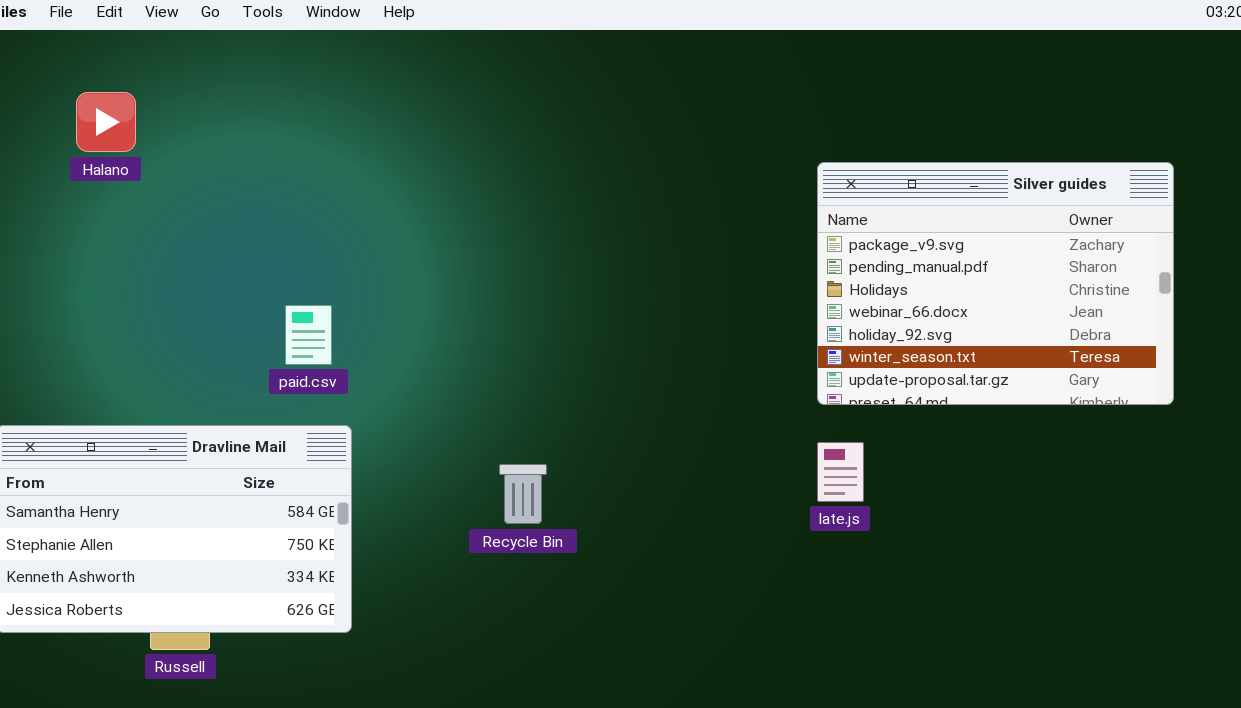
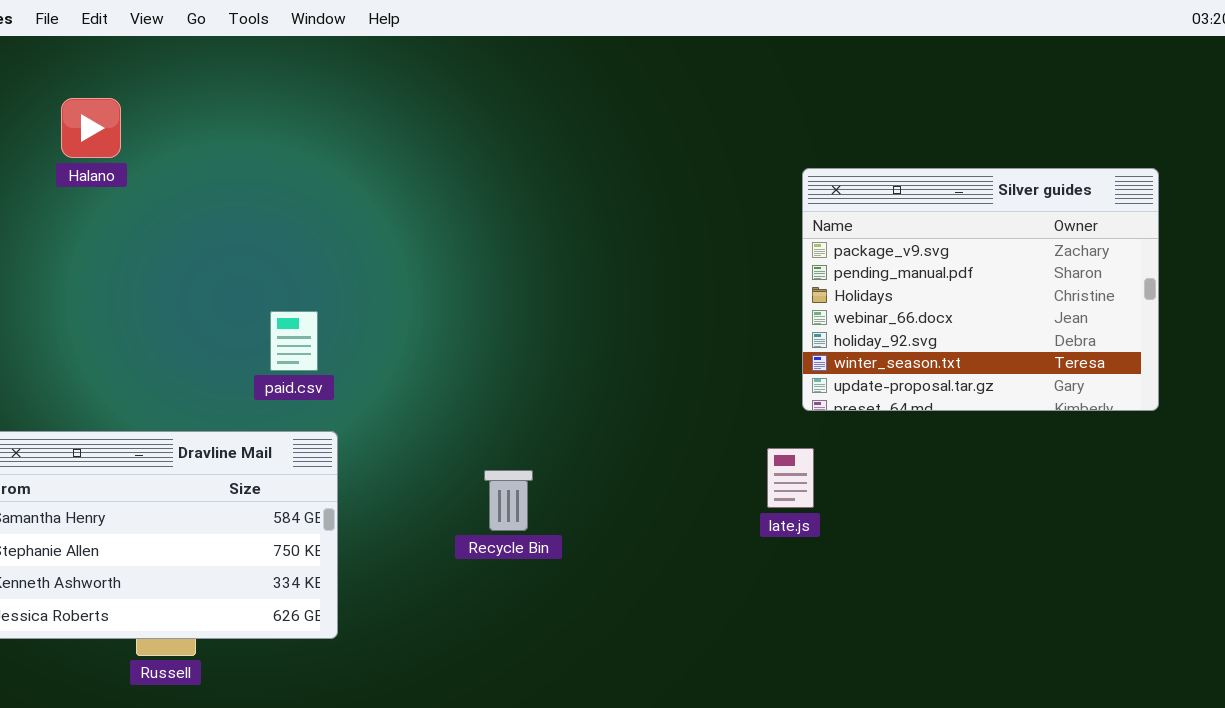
late.js: [817,442,864,502] -> [767,448,814,508], moved

